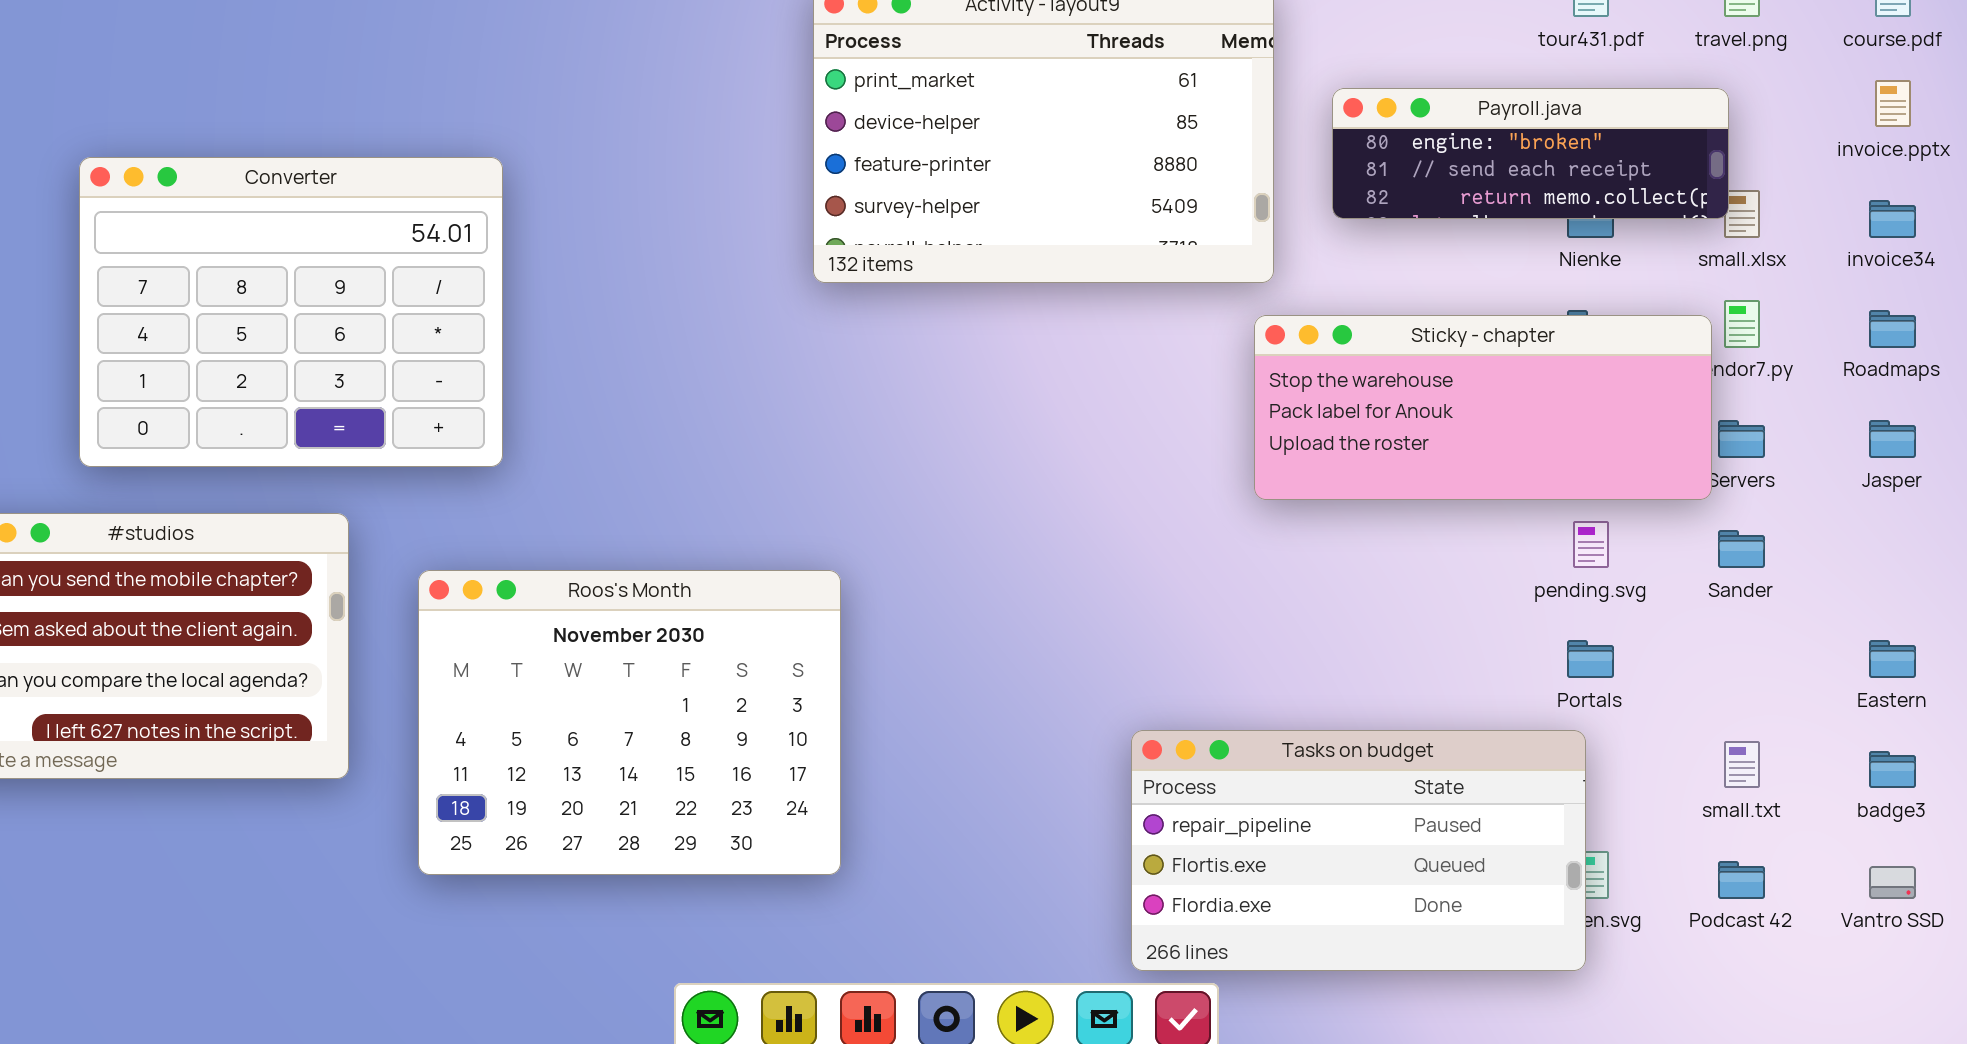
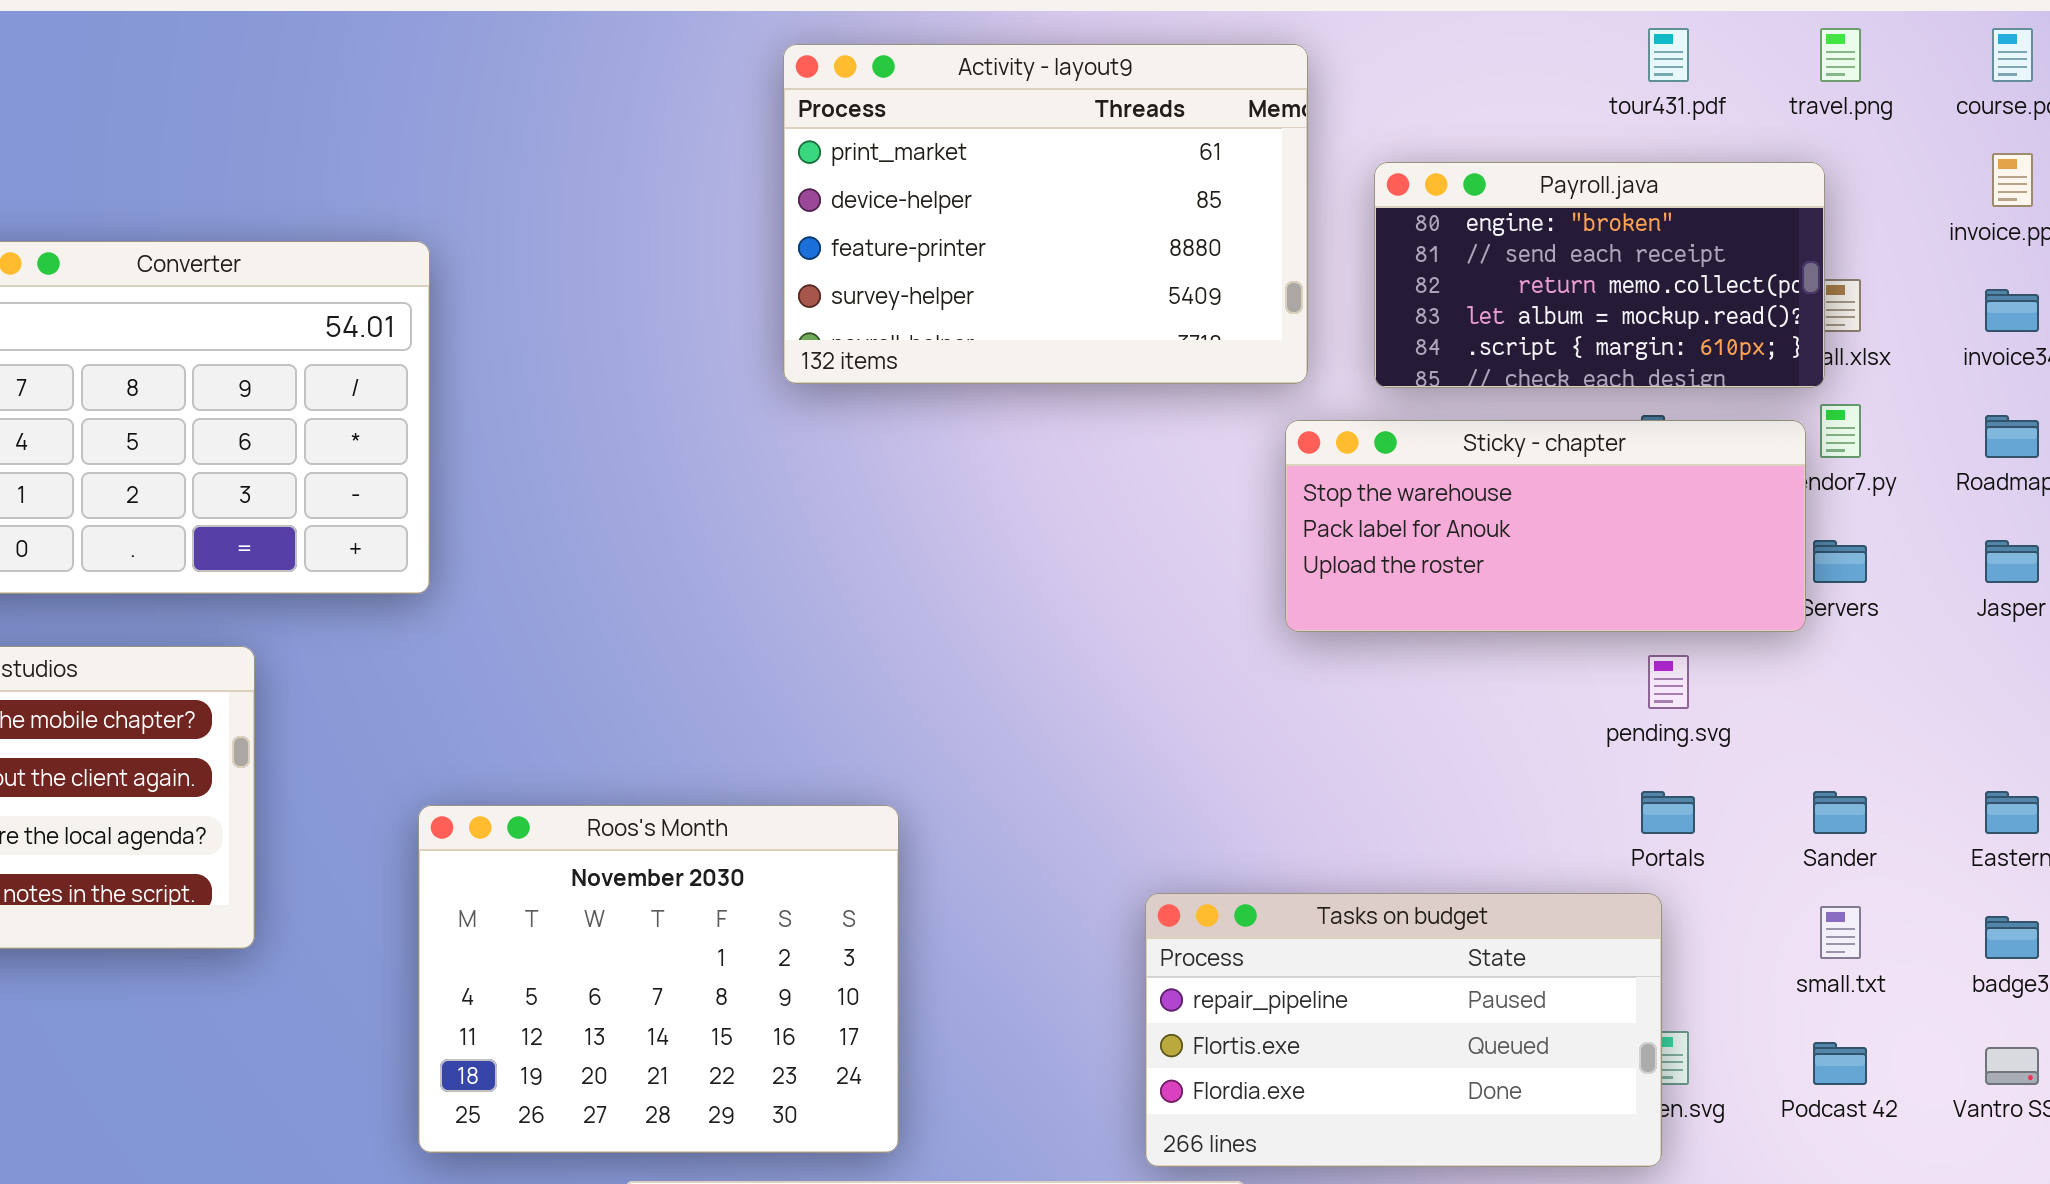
Payroll.java: [1332,88,1729,219] -> [1374,162,1825,388], resized
Sander: [1718,530,1765,568] -> [1813,791,1867,834], moved
Roos's Month: [418,570,841,875] -> [418,805,899,1153], moved

